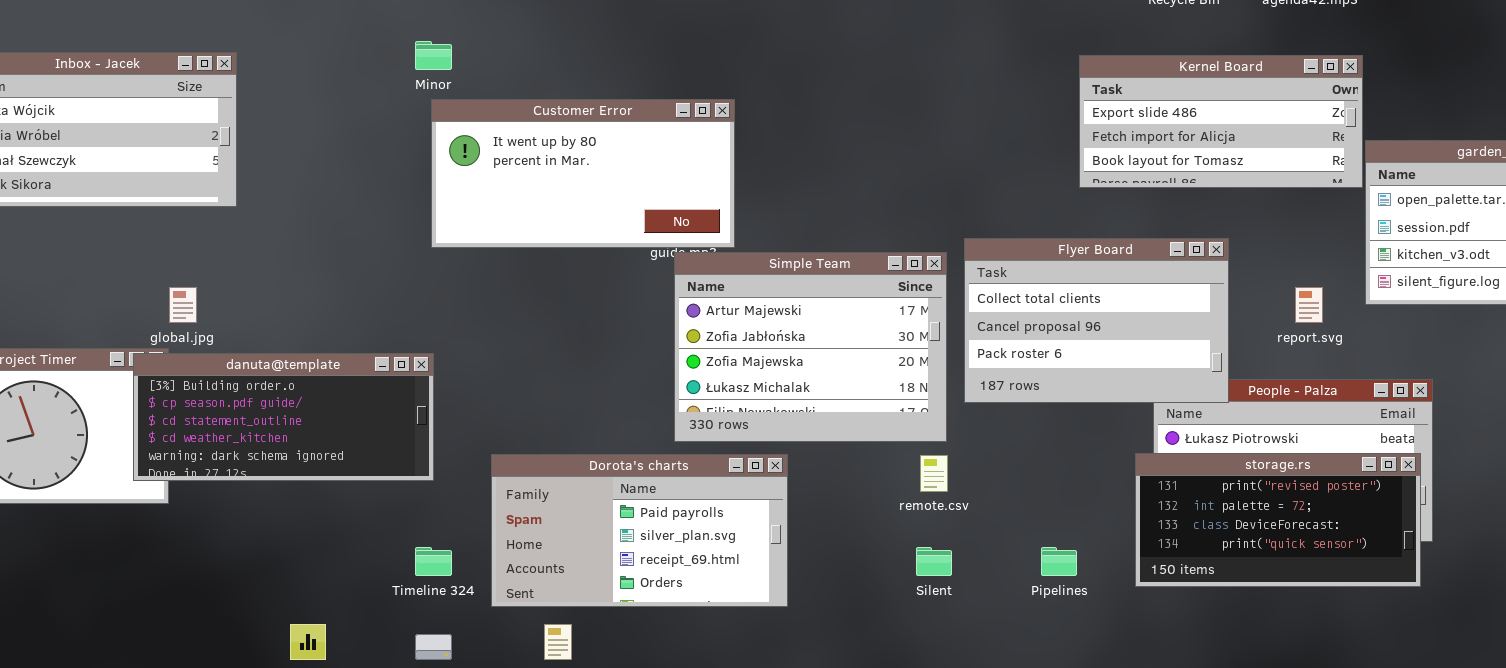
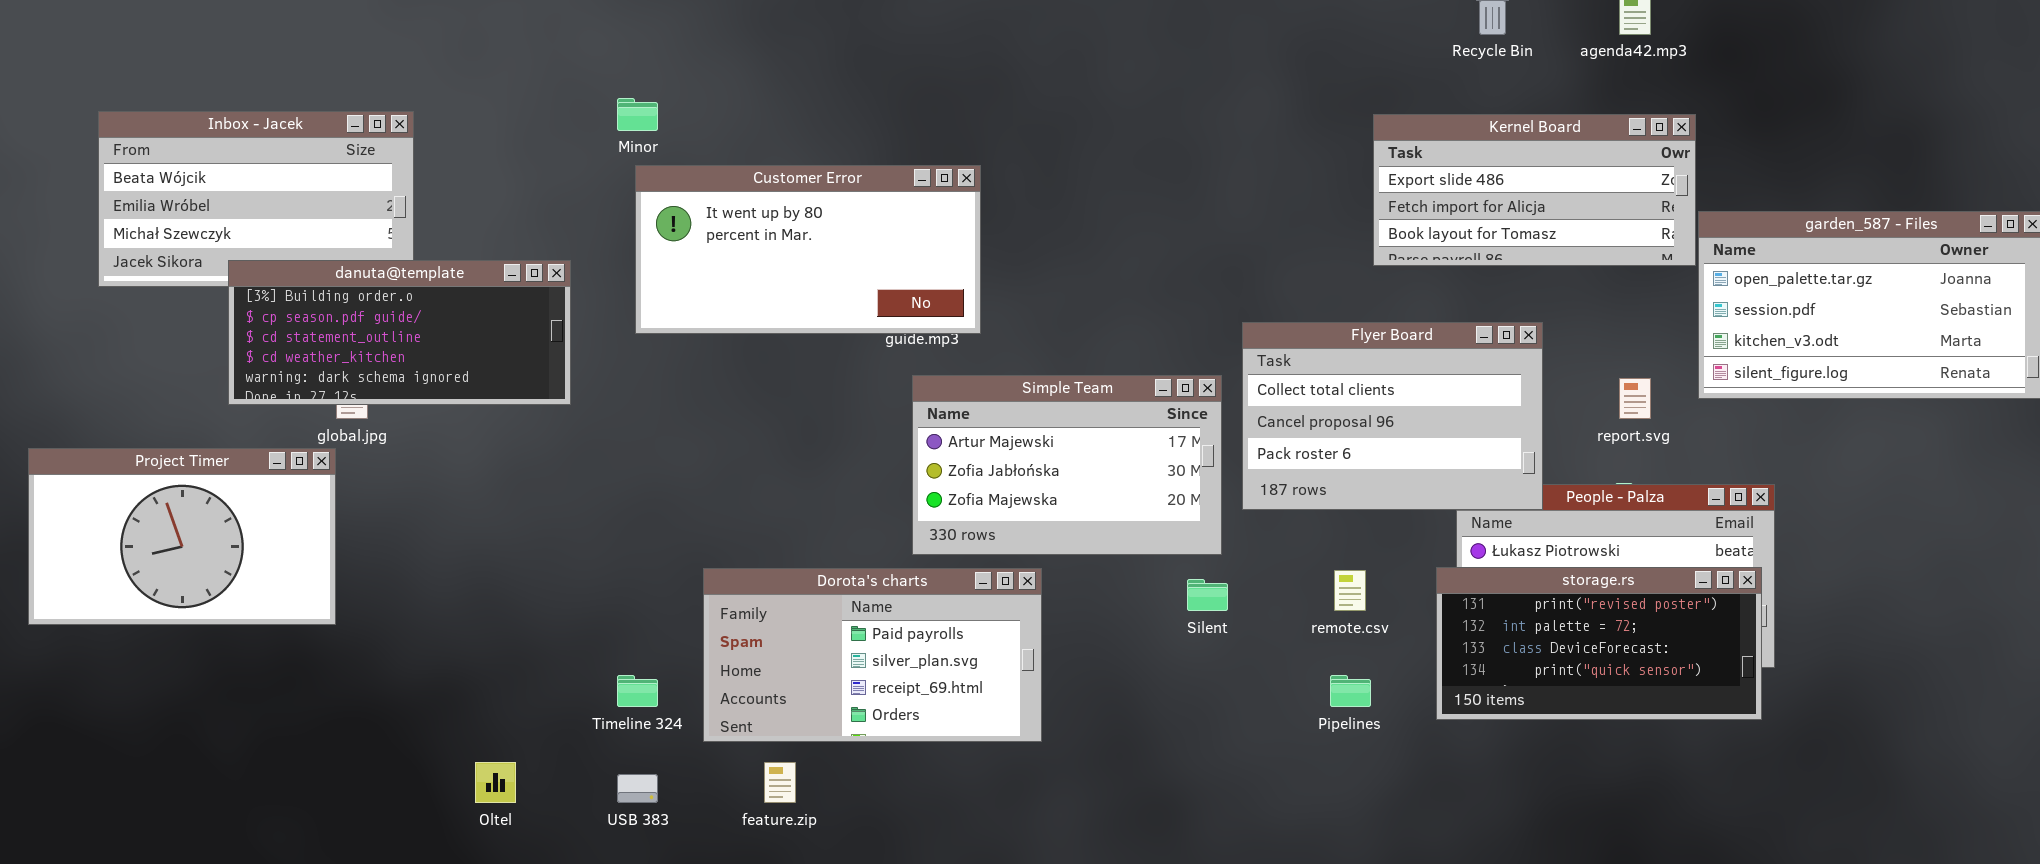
Simple Team: [674,252,947,442] -> [912,375,1222,555], resized
danuta@template: [133,353,434,481] -> [228,260,571,405], moved
remote.csv: [920,455,948,492] -> [1334,570,1366,611], moved
Silent: [916,547,952,576] -> [1187,579,1228,611], moved

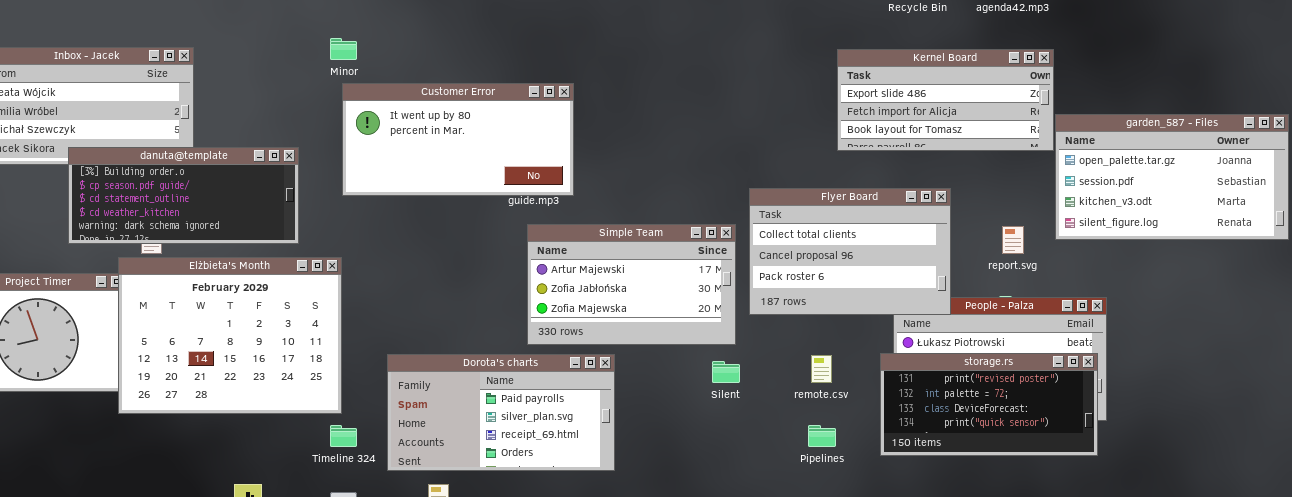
Elżbieta's Month: none -> [118,257,342,414], opened

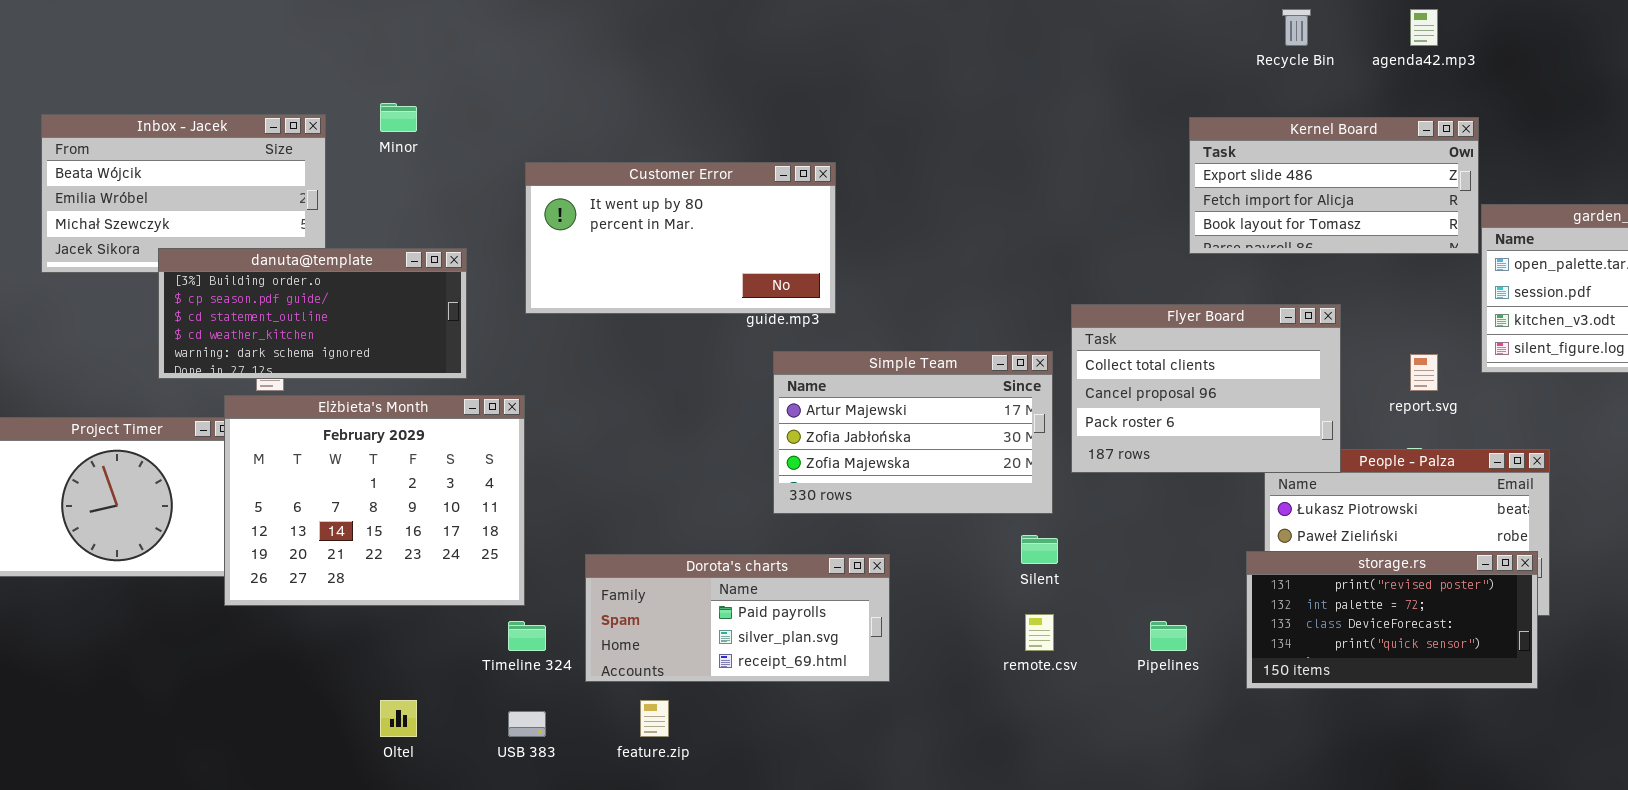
Minor: [330,38,357,60] -> [380,103,417,132], moved
storage.rs: [880,353,1098,456] -> [1246,551,1538,689], moved
Dorota's charts: [387,354,615,471] -> [585,554,890,682], resized
remote.csv: [811,355,832,383] -> [1025,614,1054,651], moved

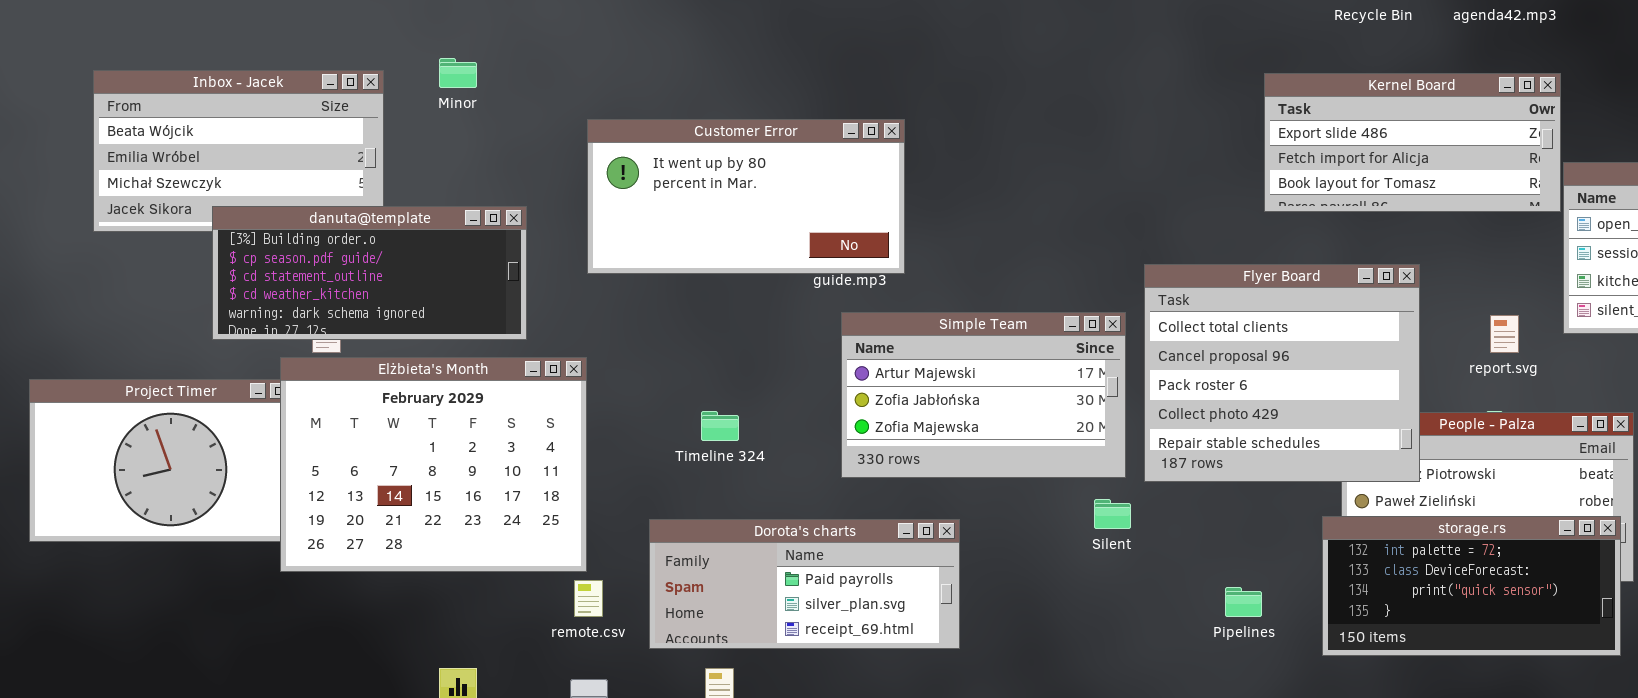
Flyer Board: [1071,304,1341,473] -> [1144,264,1420,482], resized
storage.rs: [1246,551,1538,689] -> [1322,516,1621,656], scrolled down 1 row
remote.csv: [1025,614,1054,651] -> [574,580,603,617], moved
Timeline 324: [508,621,546,651] -> [701,411,739,441], moved

